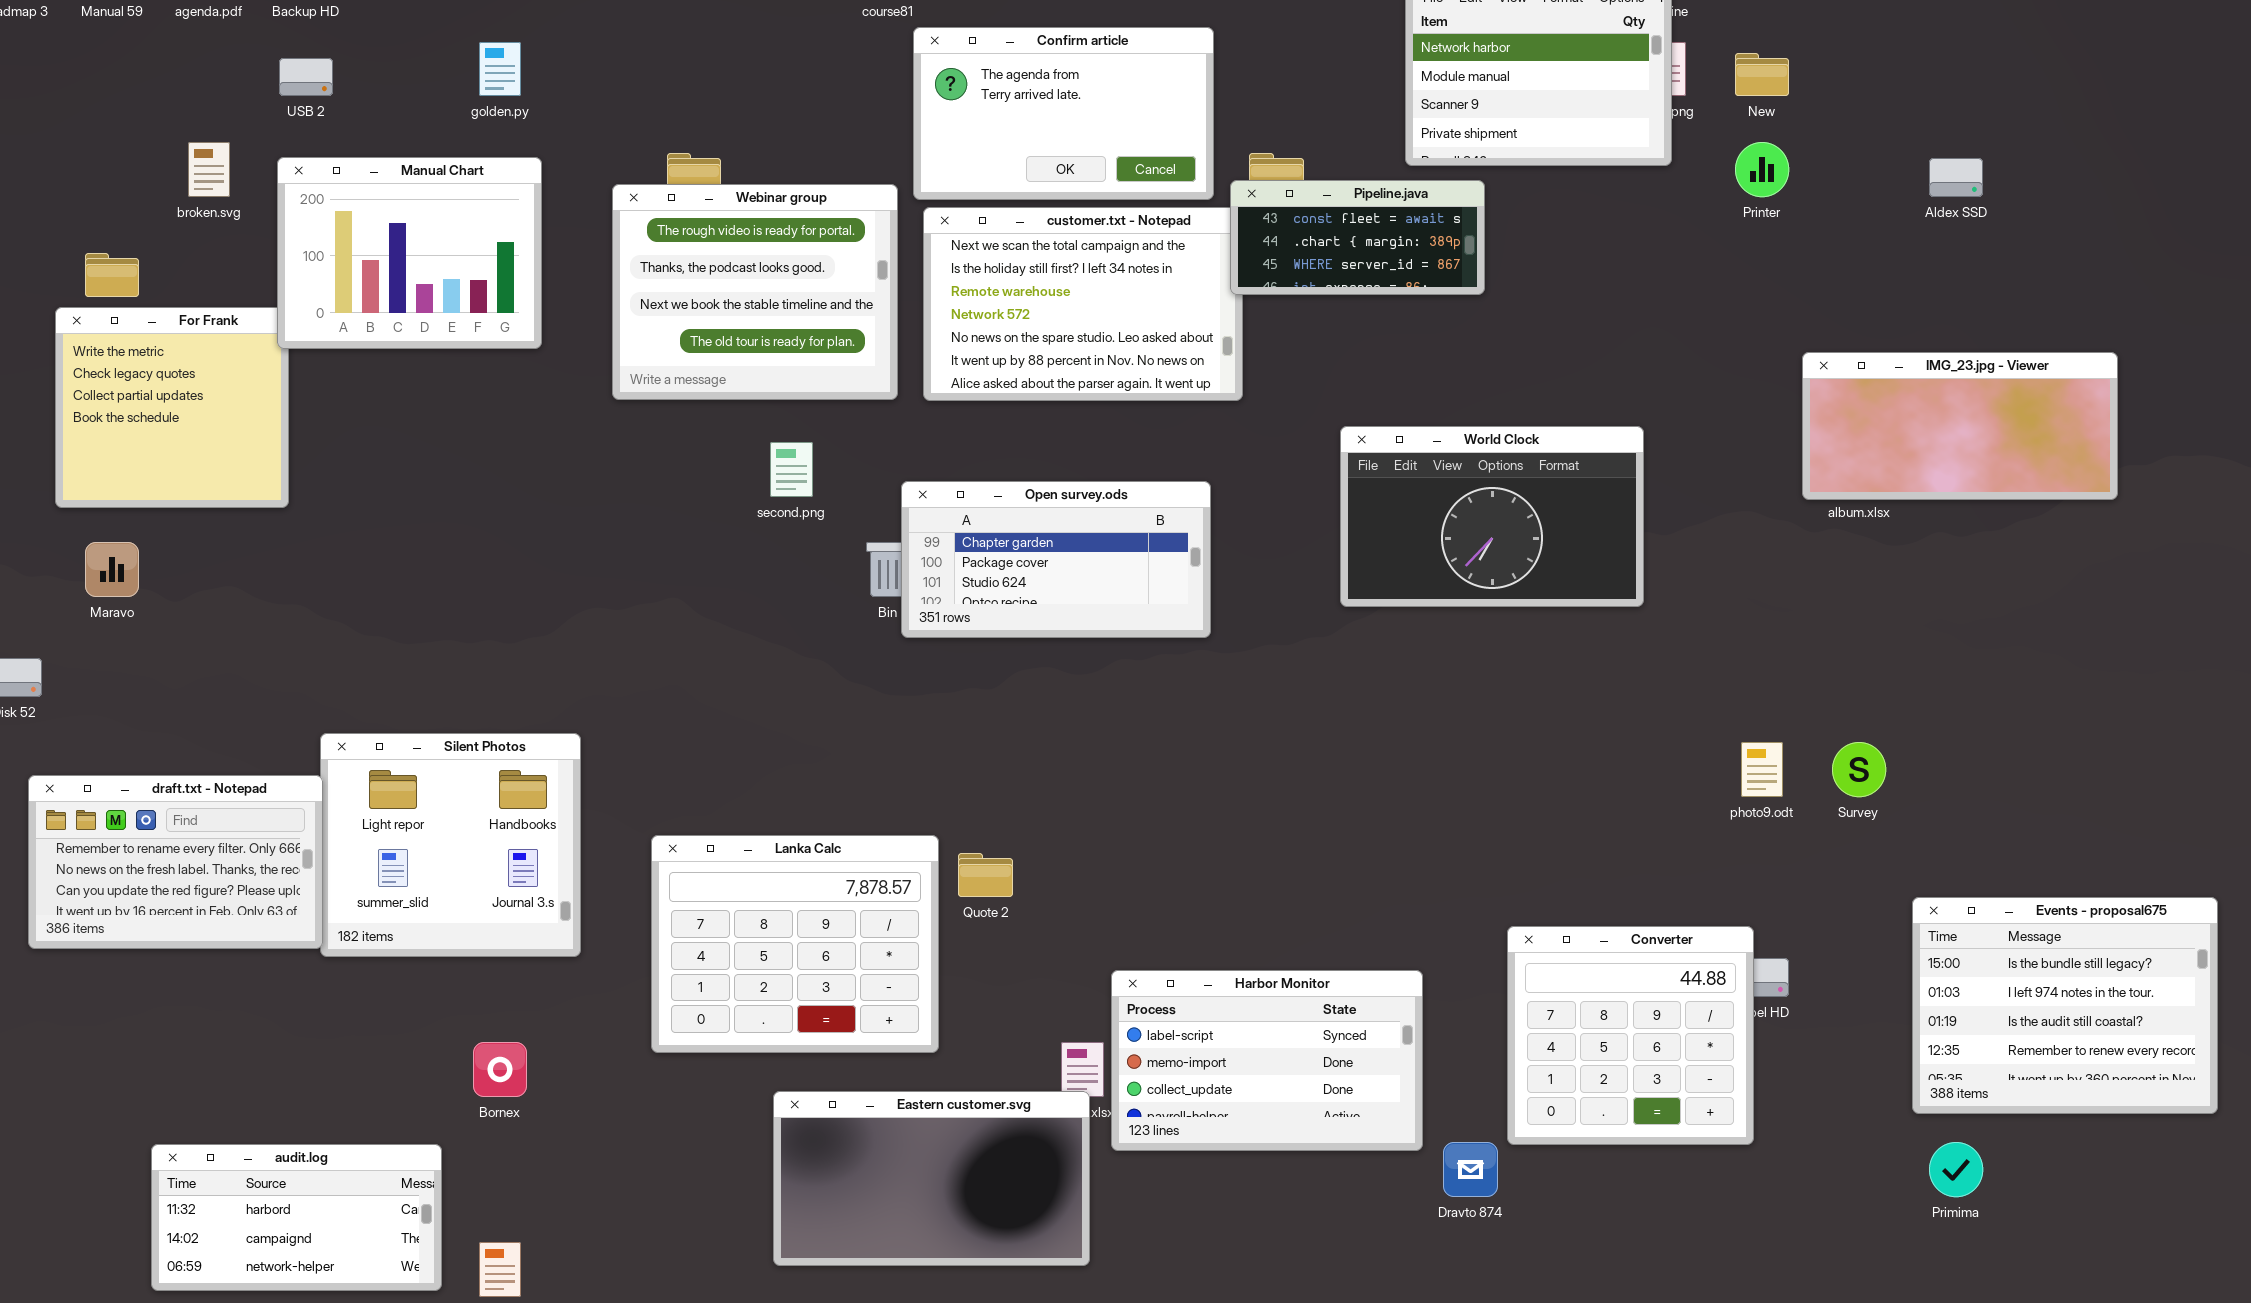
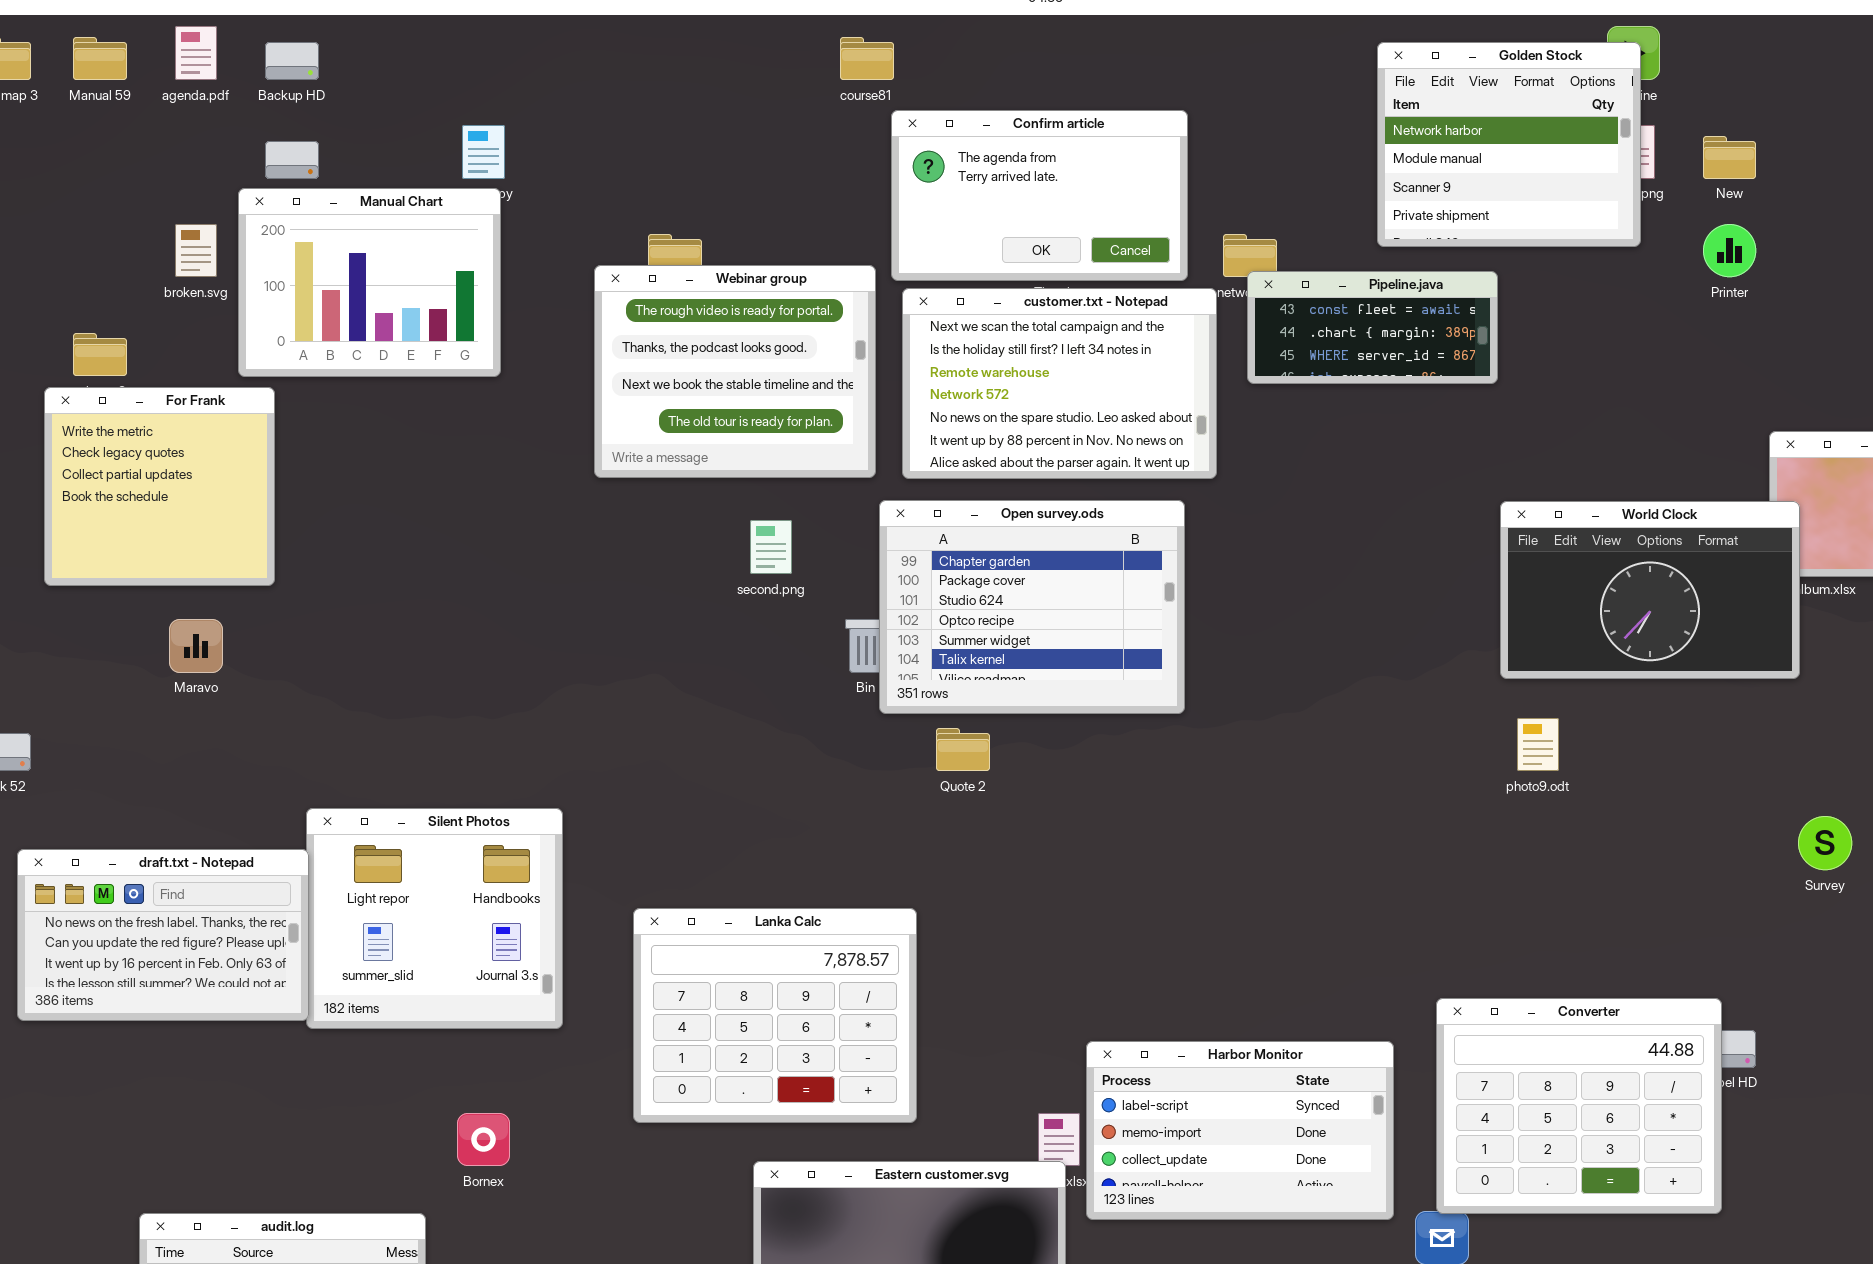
Manual Chart: [277,157,542,349] -> [238,188,501,377], moved
Pipeline.java: [1230,180,1485,295] -> [1247,271,1498,384], moved
World Clock: [1340,426,1644,607] -> [1500,501,1800,679], moved
Open survey.ods: [901,481,1211,638] -> [879,500,1185,714], resized
Maravo: [85,542,139,597] -> [169,619,223,673], moved
photo9.odt: [1741,742,1783,797] -> [1517,718,1559,771], moved
draft.txt - Notepad: [28,775,323,949] -> [17,849,309,1021], scrolled down 1 row
Quote 2: [958,853,1013,897] -> [936,728,990,771], moved
Converter: [1507,926,1754,1145] -> [1436,998,1722,1214], resized

